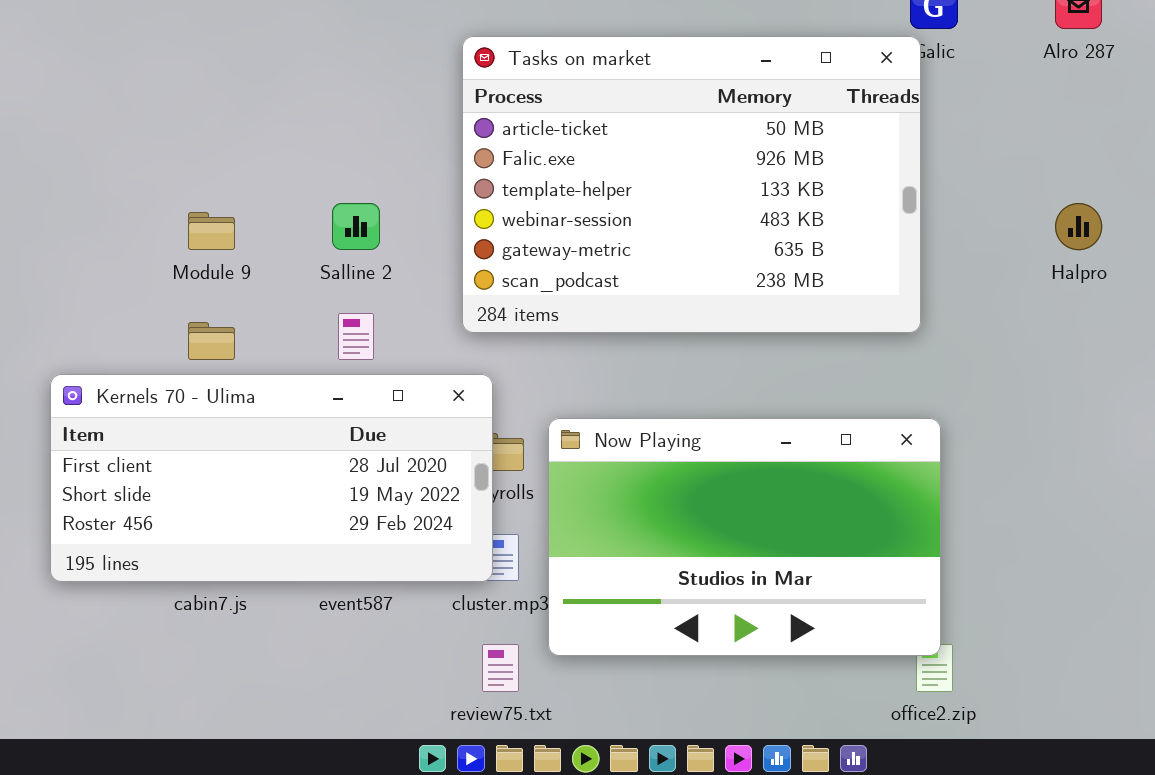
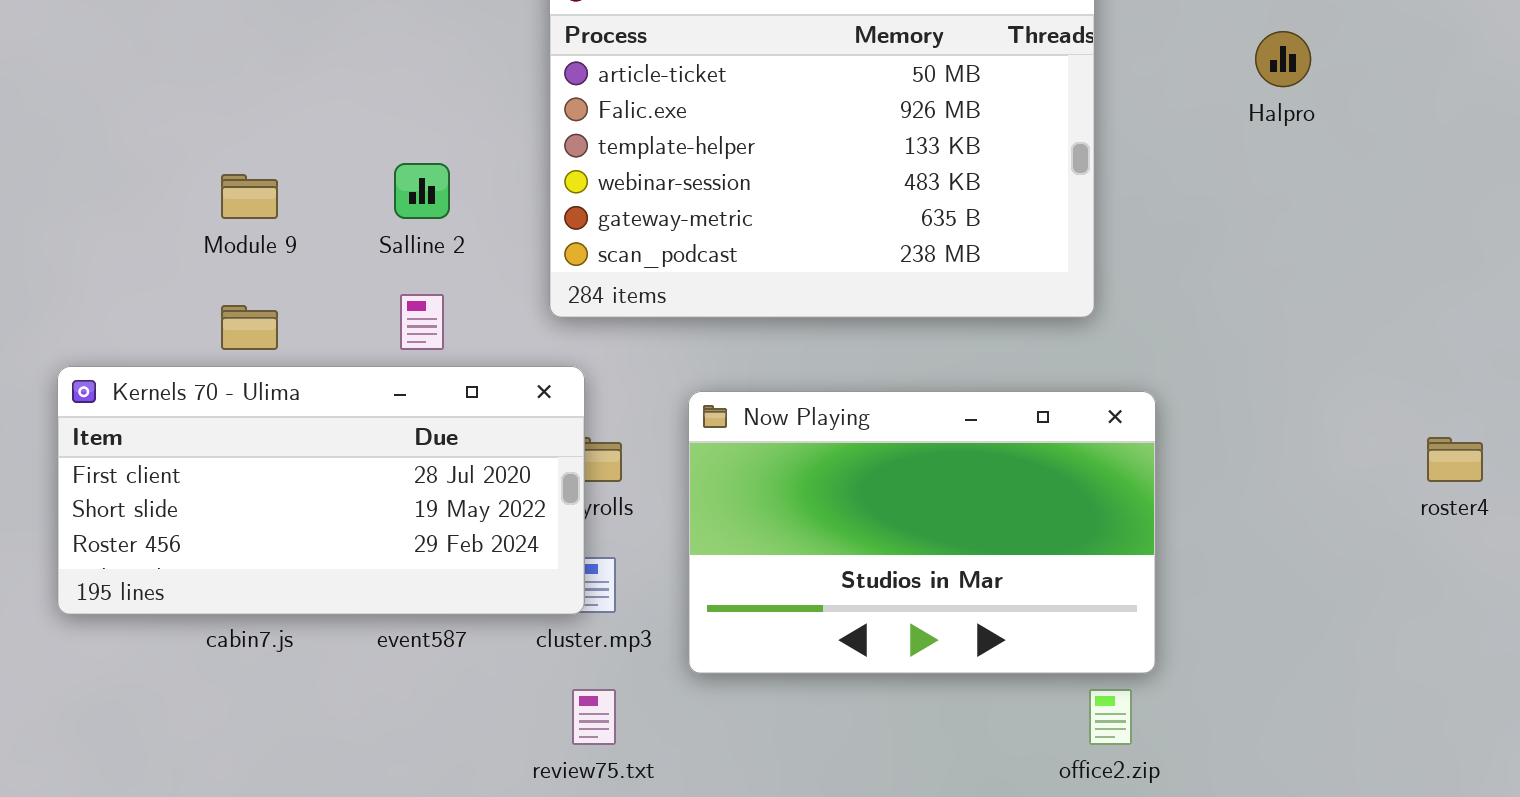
Halpro: [1055,203,1102,250] -> [1255,31,1311,87], moved
Now Playing: [548,418,941,656] -> [688,391,1156,674], moved

